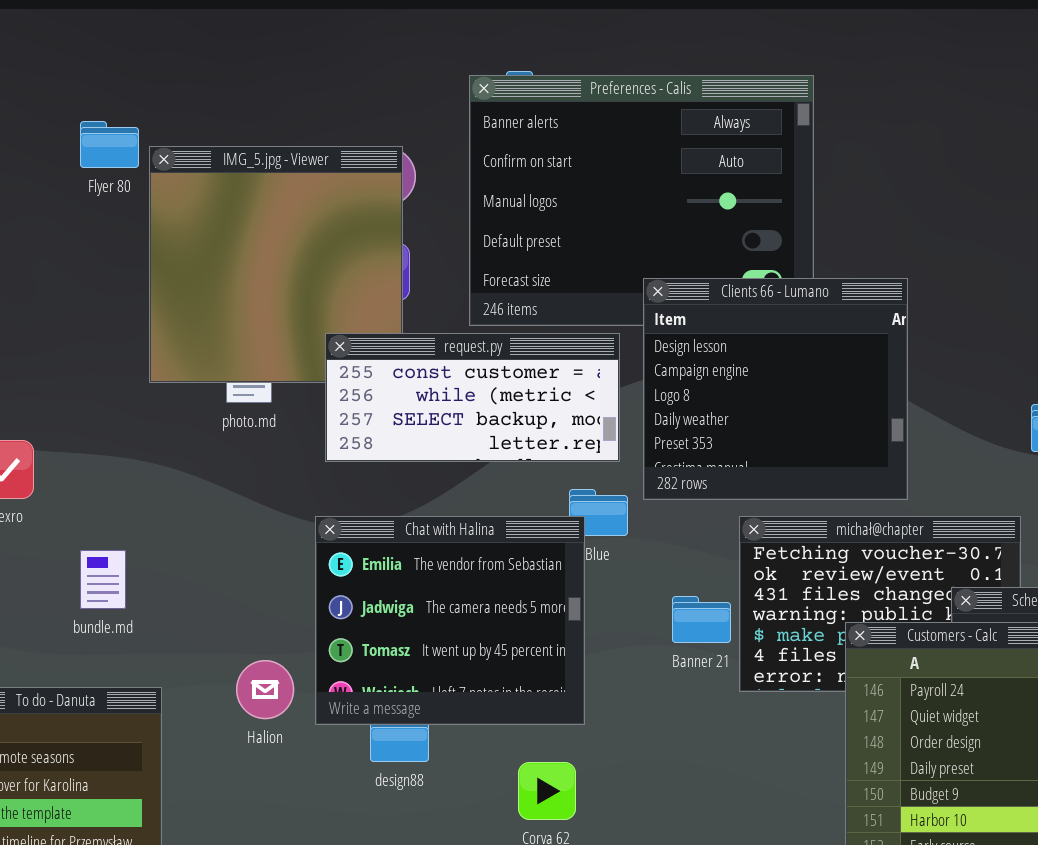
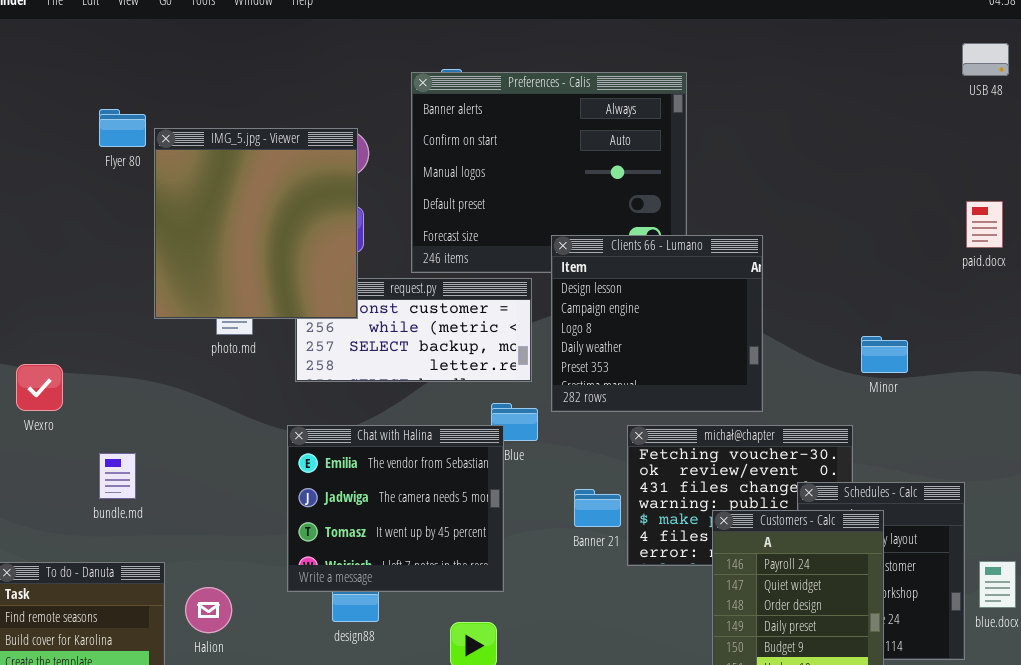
IMG_5.jpg - Viewer: [149,146,403,383] -> [154,128,358,319], raised
Halion: [236,660,294,719] -> [185,587,232,633], moved

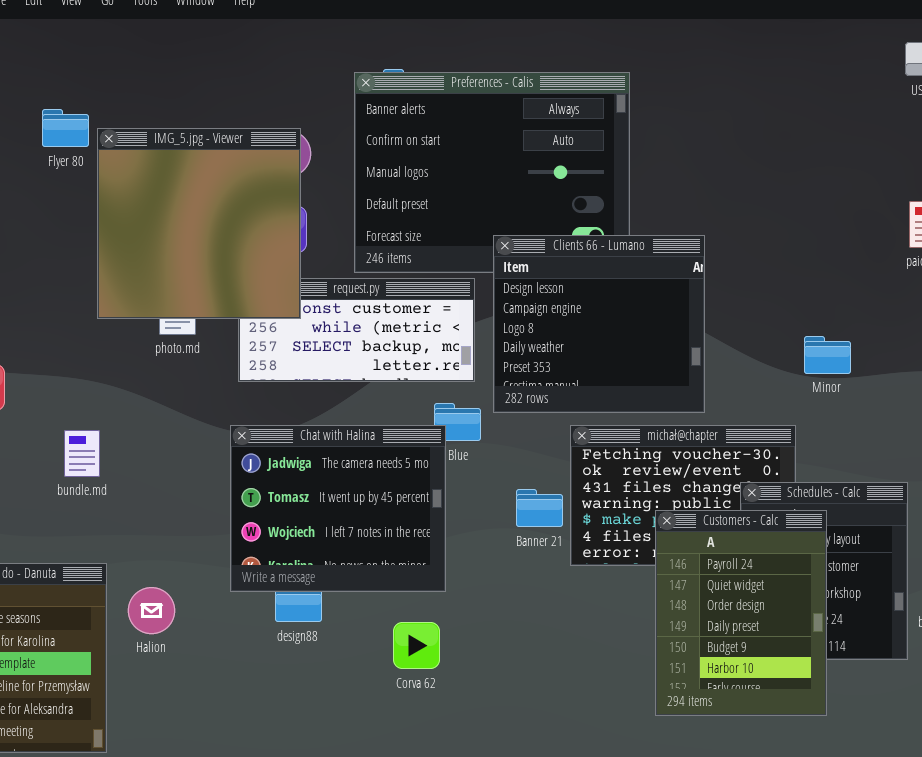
Chat with Halina: [287,425,504,592] -> [230,425,446,592], scrolled down 1 row
bundle.md: [99,453,136,499] -> [64,430,100,477], moved

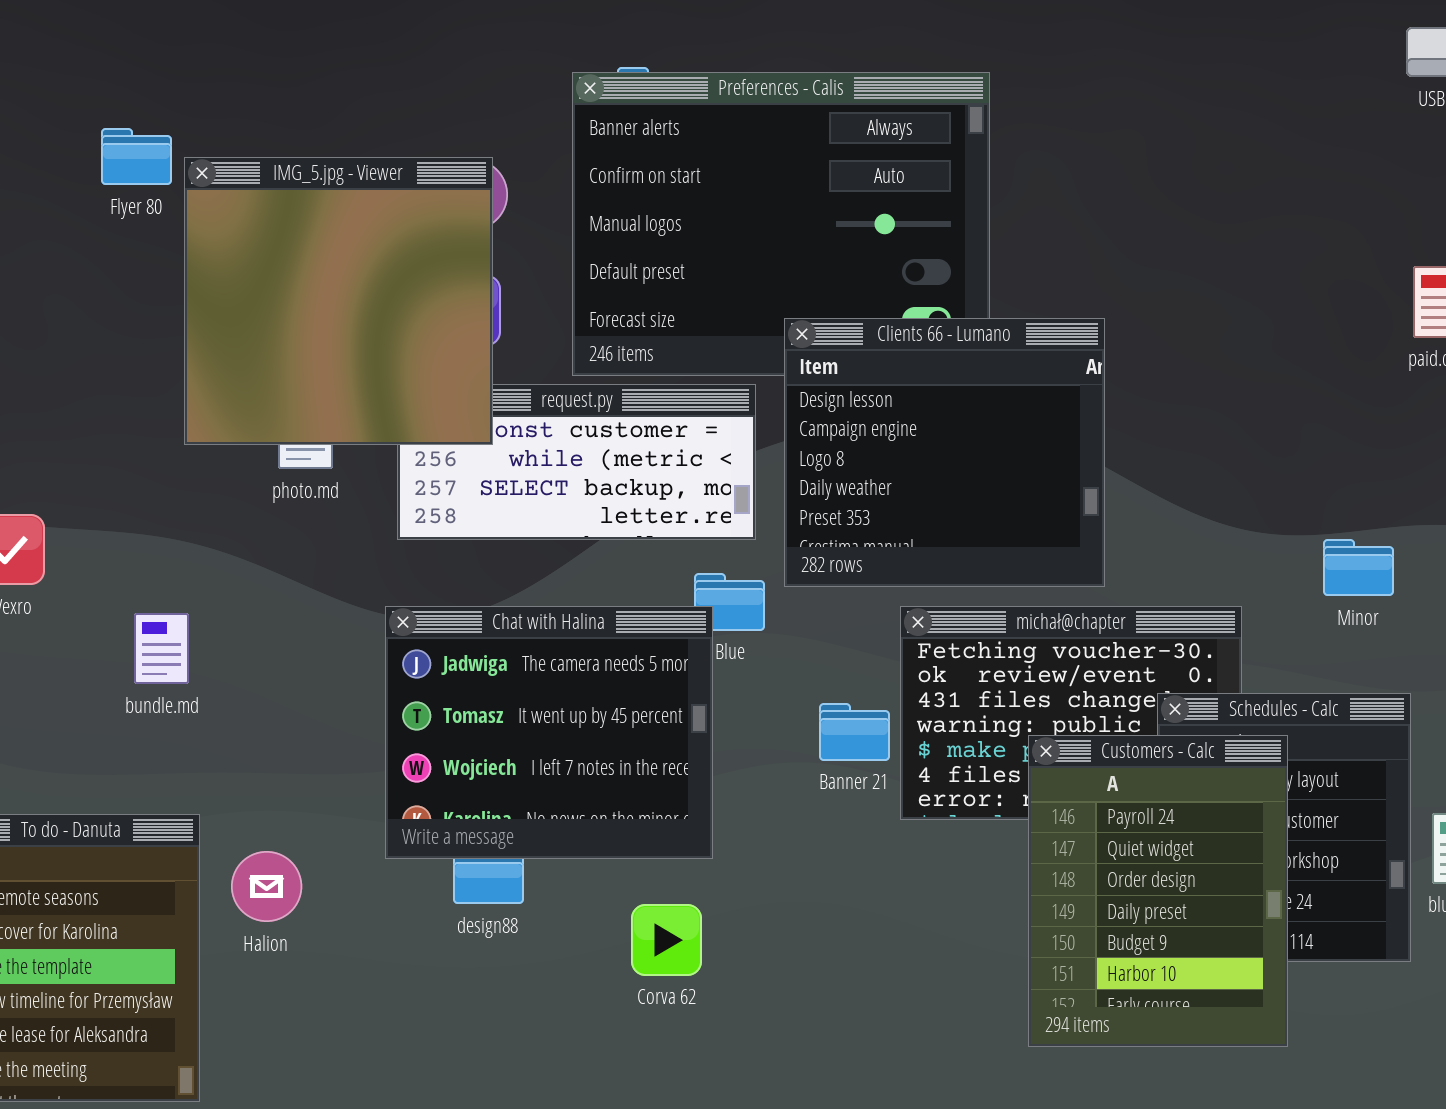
Minor: [804,336,851,374] -> [1323,539,1394,596], moved

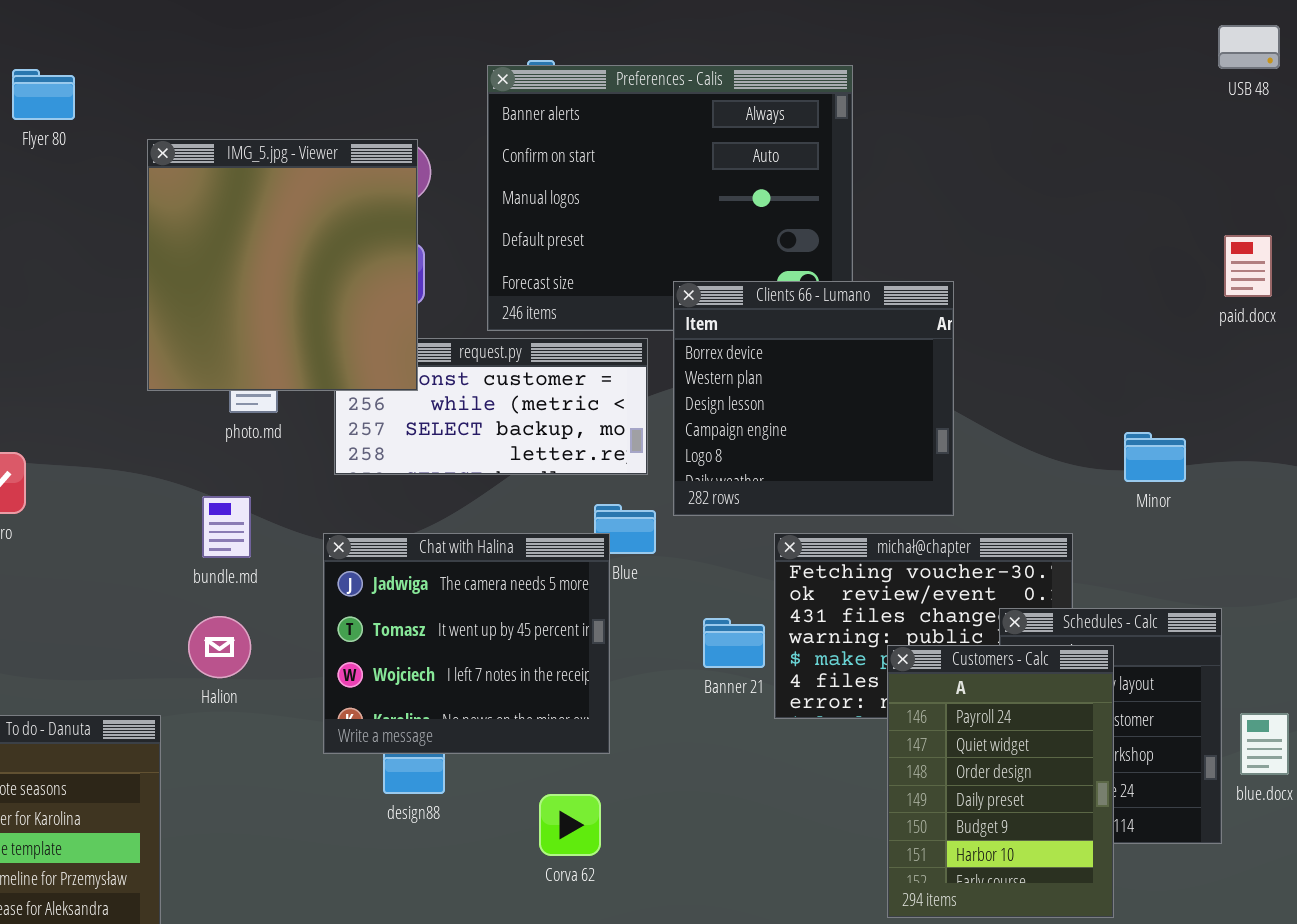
Flyer 80: [101,128,172,185] -> [12,69,75,120], moved
Clients 66 - Lumano: [784,318,1105,587] -> [673,281,954,516], scrolled up 2 rows
Minor: [1323,539,1394,596] -> [1124,432,1186,482], moved
bundle.md: [134,613,189,684] -> [202,496,251,558], moved
Halion: [231,851,302,922] -> [188,616,251,678], moved

